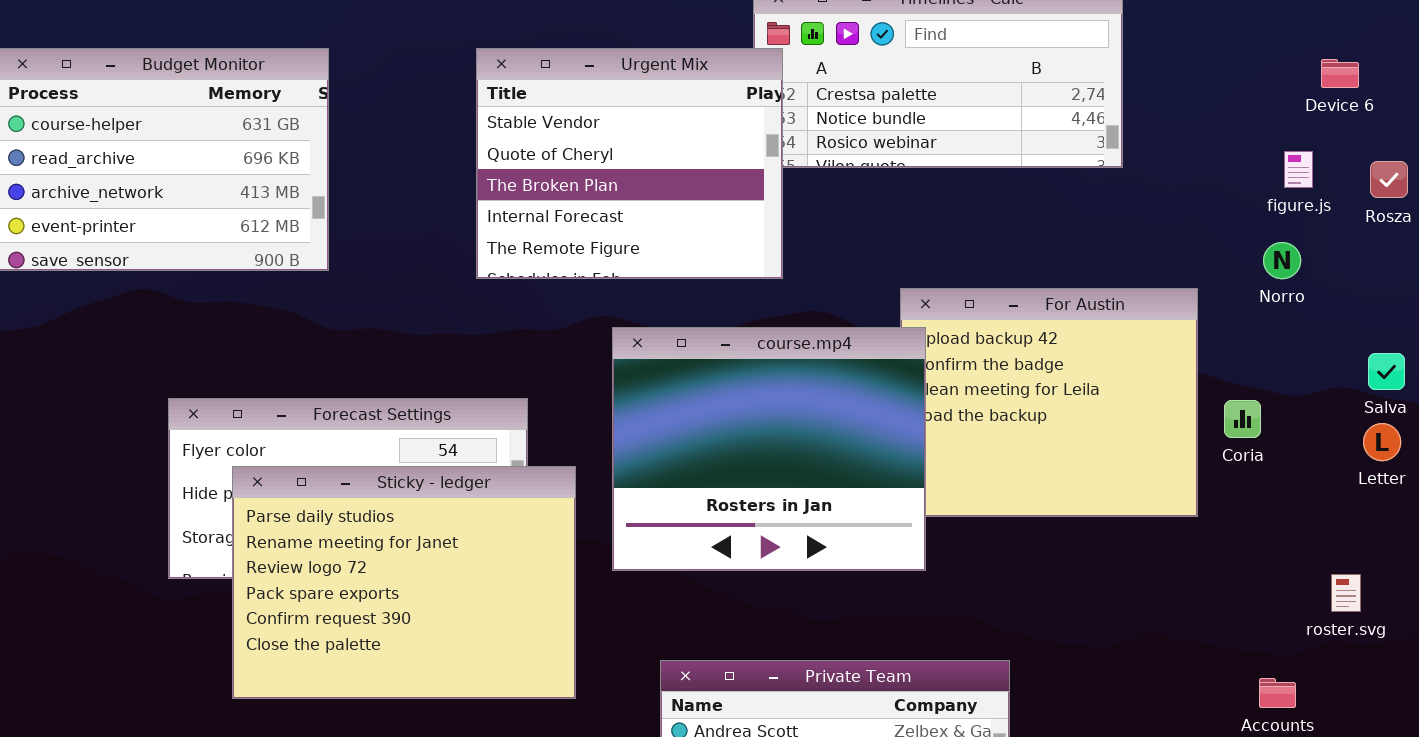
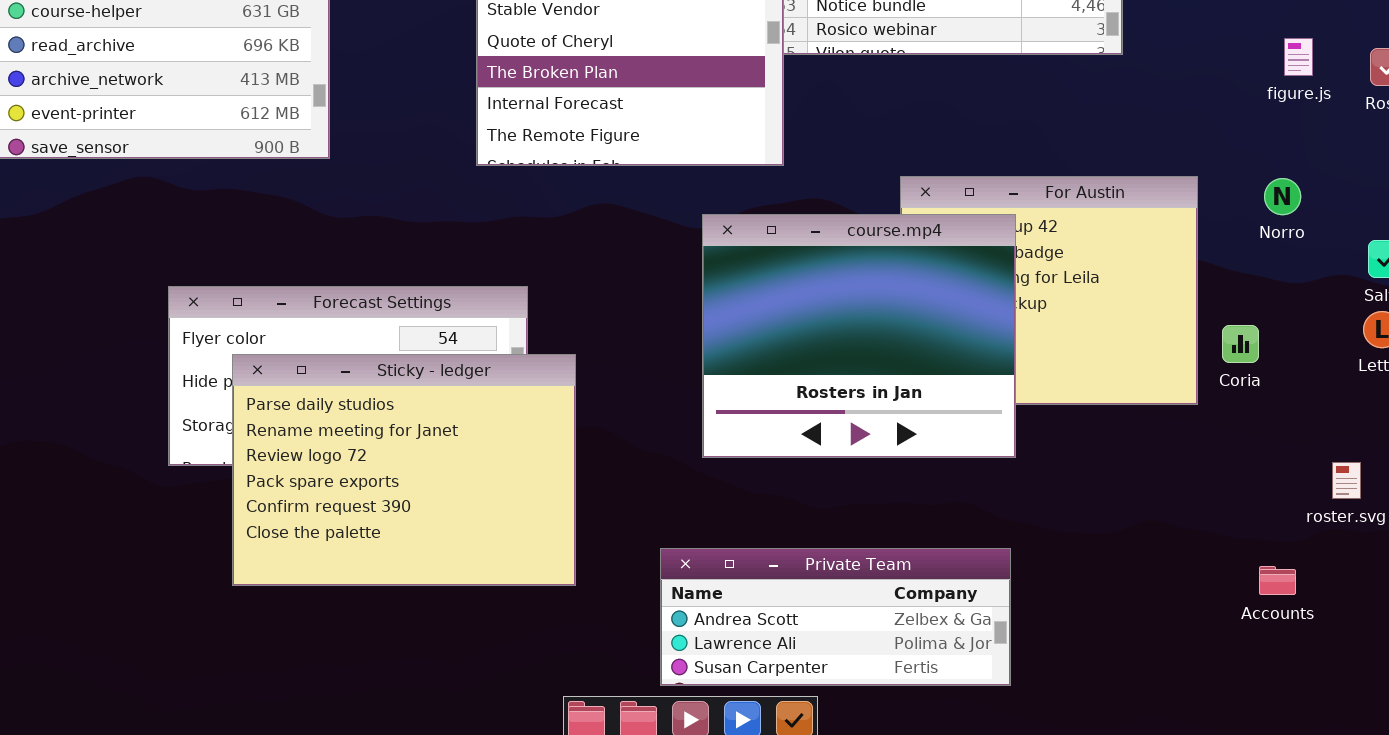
Norro: [1263,242,1301,279] -> [1264,178,1301,215], moved
course.mp4: [612,327,926,571] -> [702,214,1016,458], moved
Coria: [1224,400,1261,438] -> [1222,325,1259,363], moved

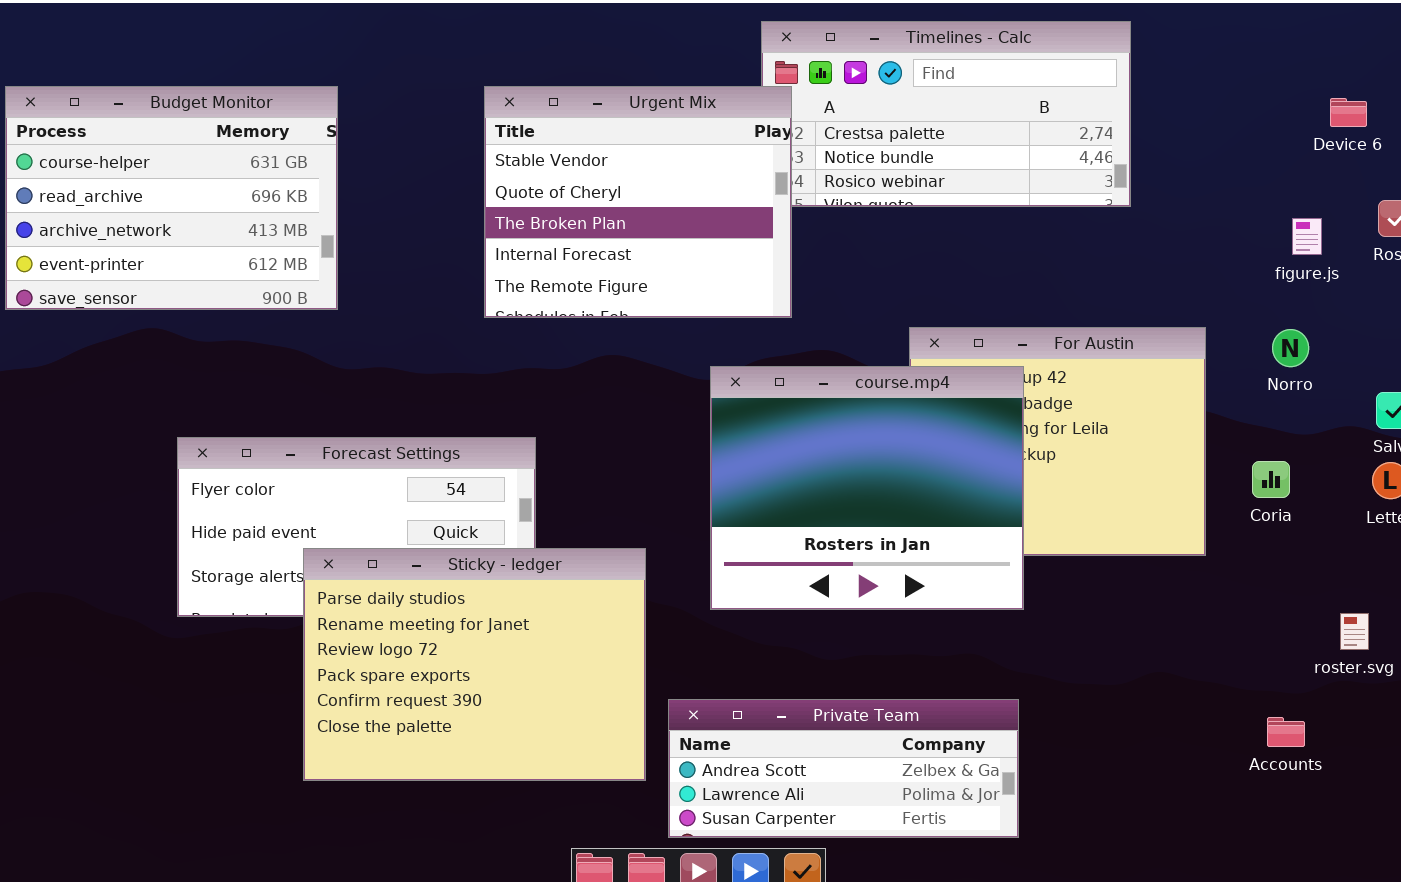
figure.js: [1284,38,1313,76] -> [1292,218,1322,255], moved
Coria: [1222,325,1259,363] -> [1252,461,1290,498], moved
Sticky - ledger: [232,354,576,586] -> [303,548,646,781], moved

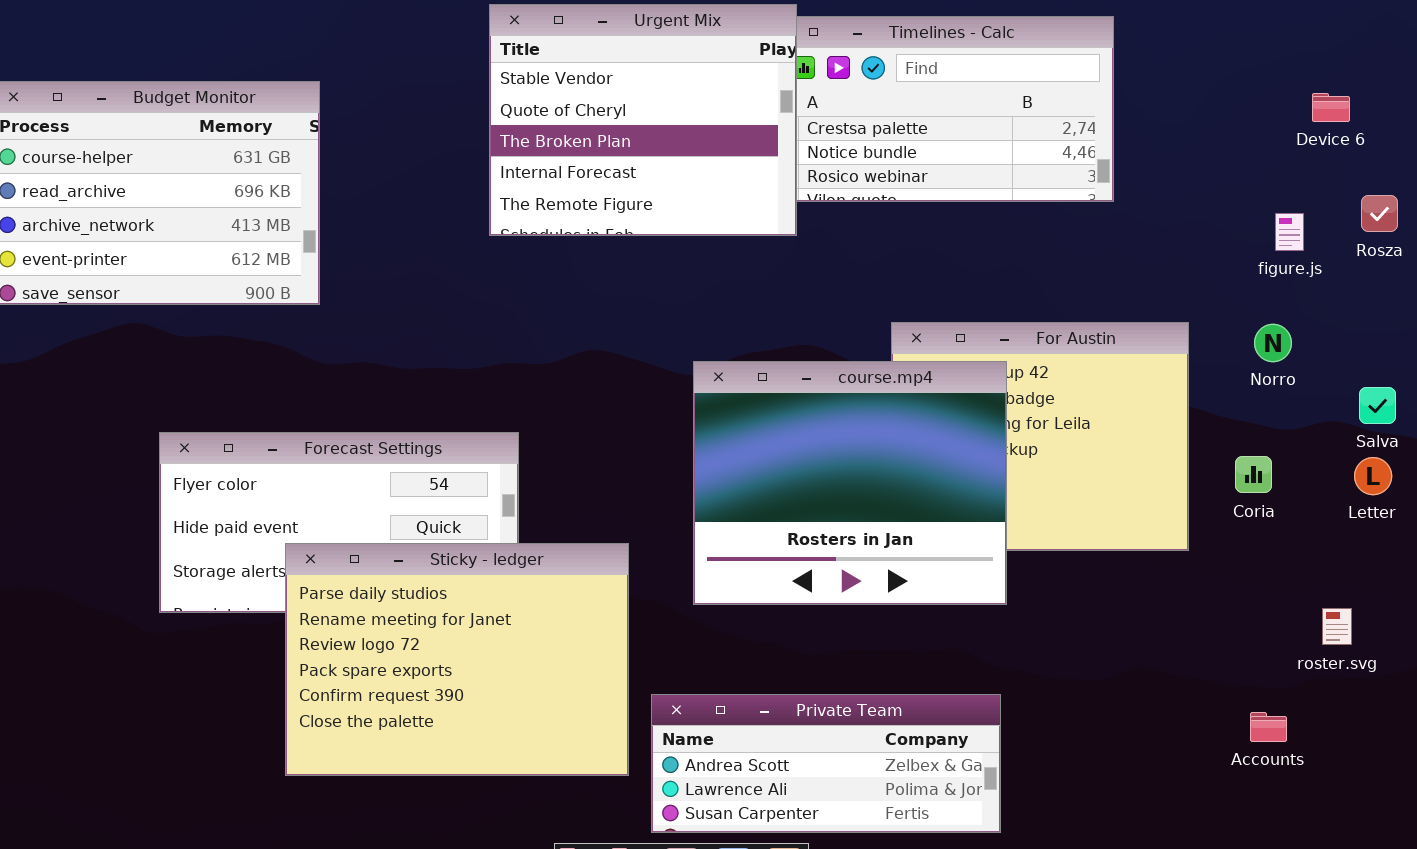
Urgent Mix: [484,86,792,318] -> [489,4,797,236], moved

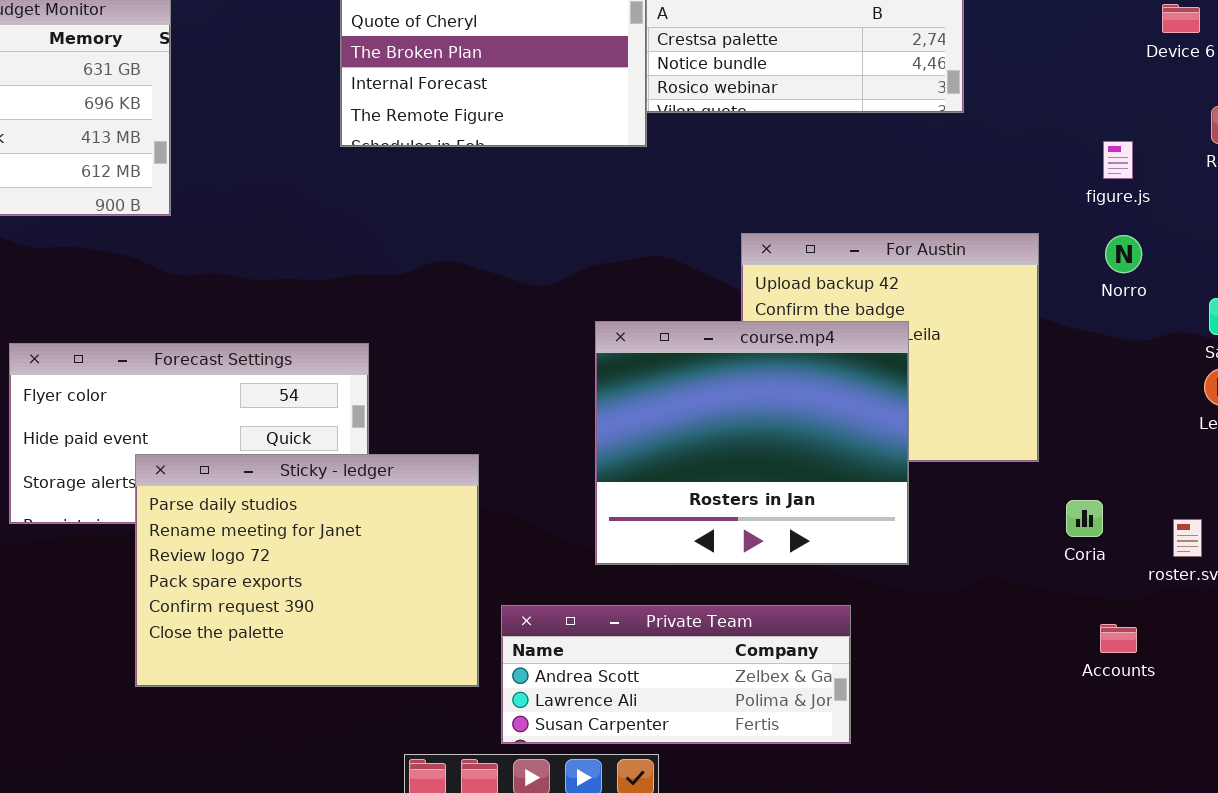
figure.js: [1275,213,1304,251] -> [1103,141,1133,179], moved
course.mp4: [693,361,1007,605] -> [595,321,909,565], moved
Coria: [1235,456,1272,493] -> [1066,500,1103,537], moved

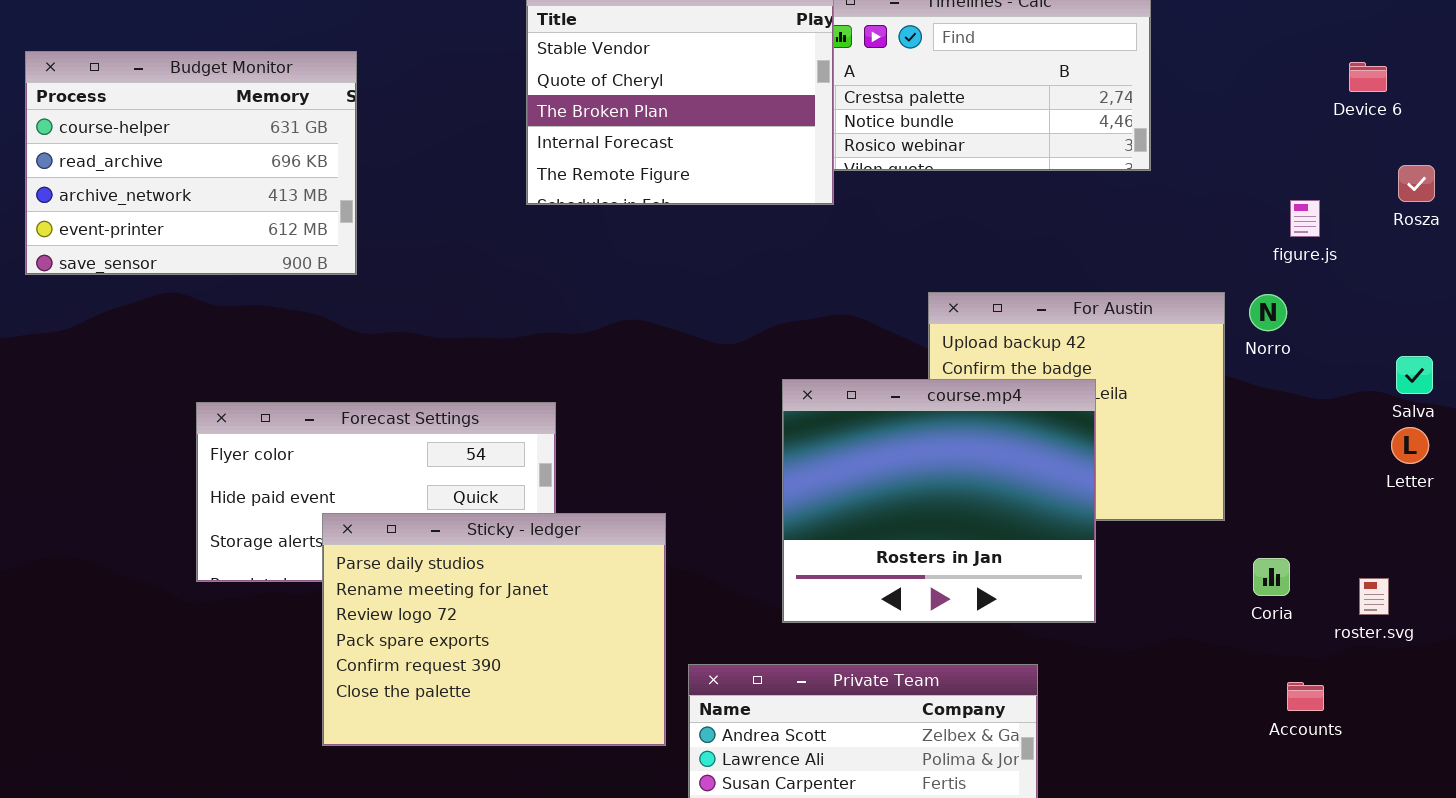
Norro: [1105,235,1142,273] -> [1249,294,1287,331], moved

